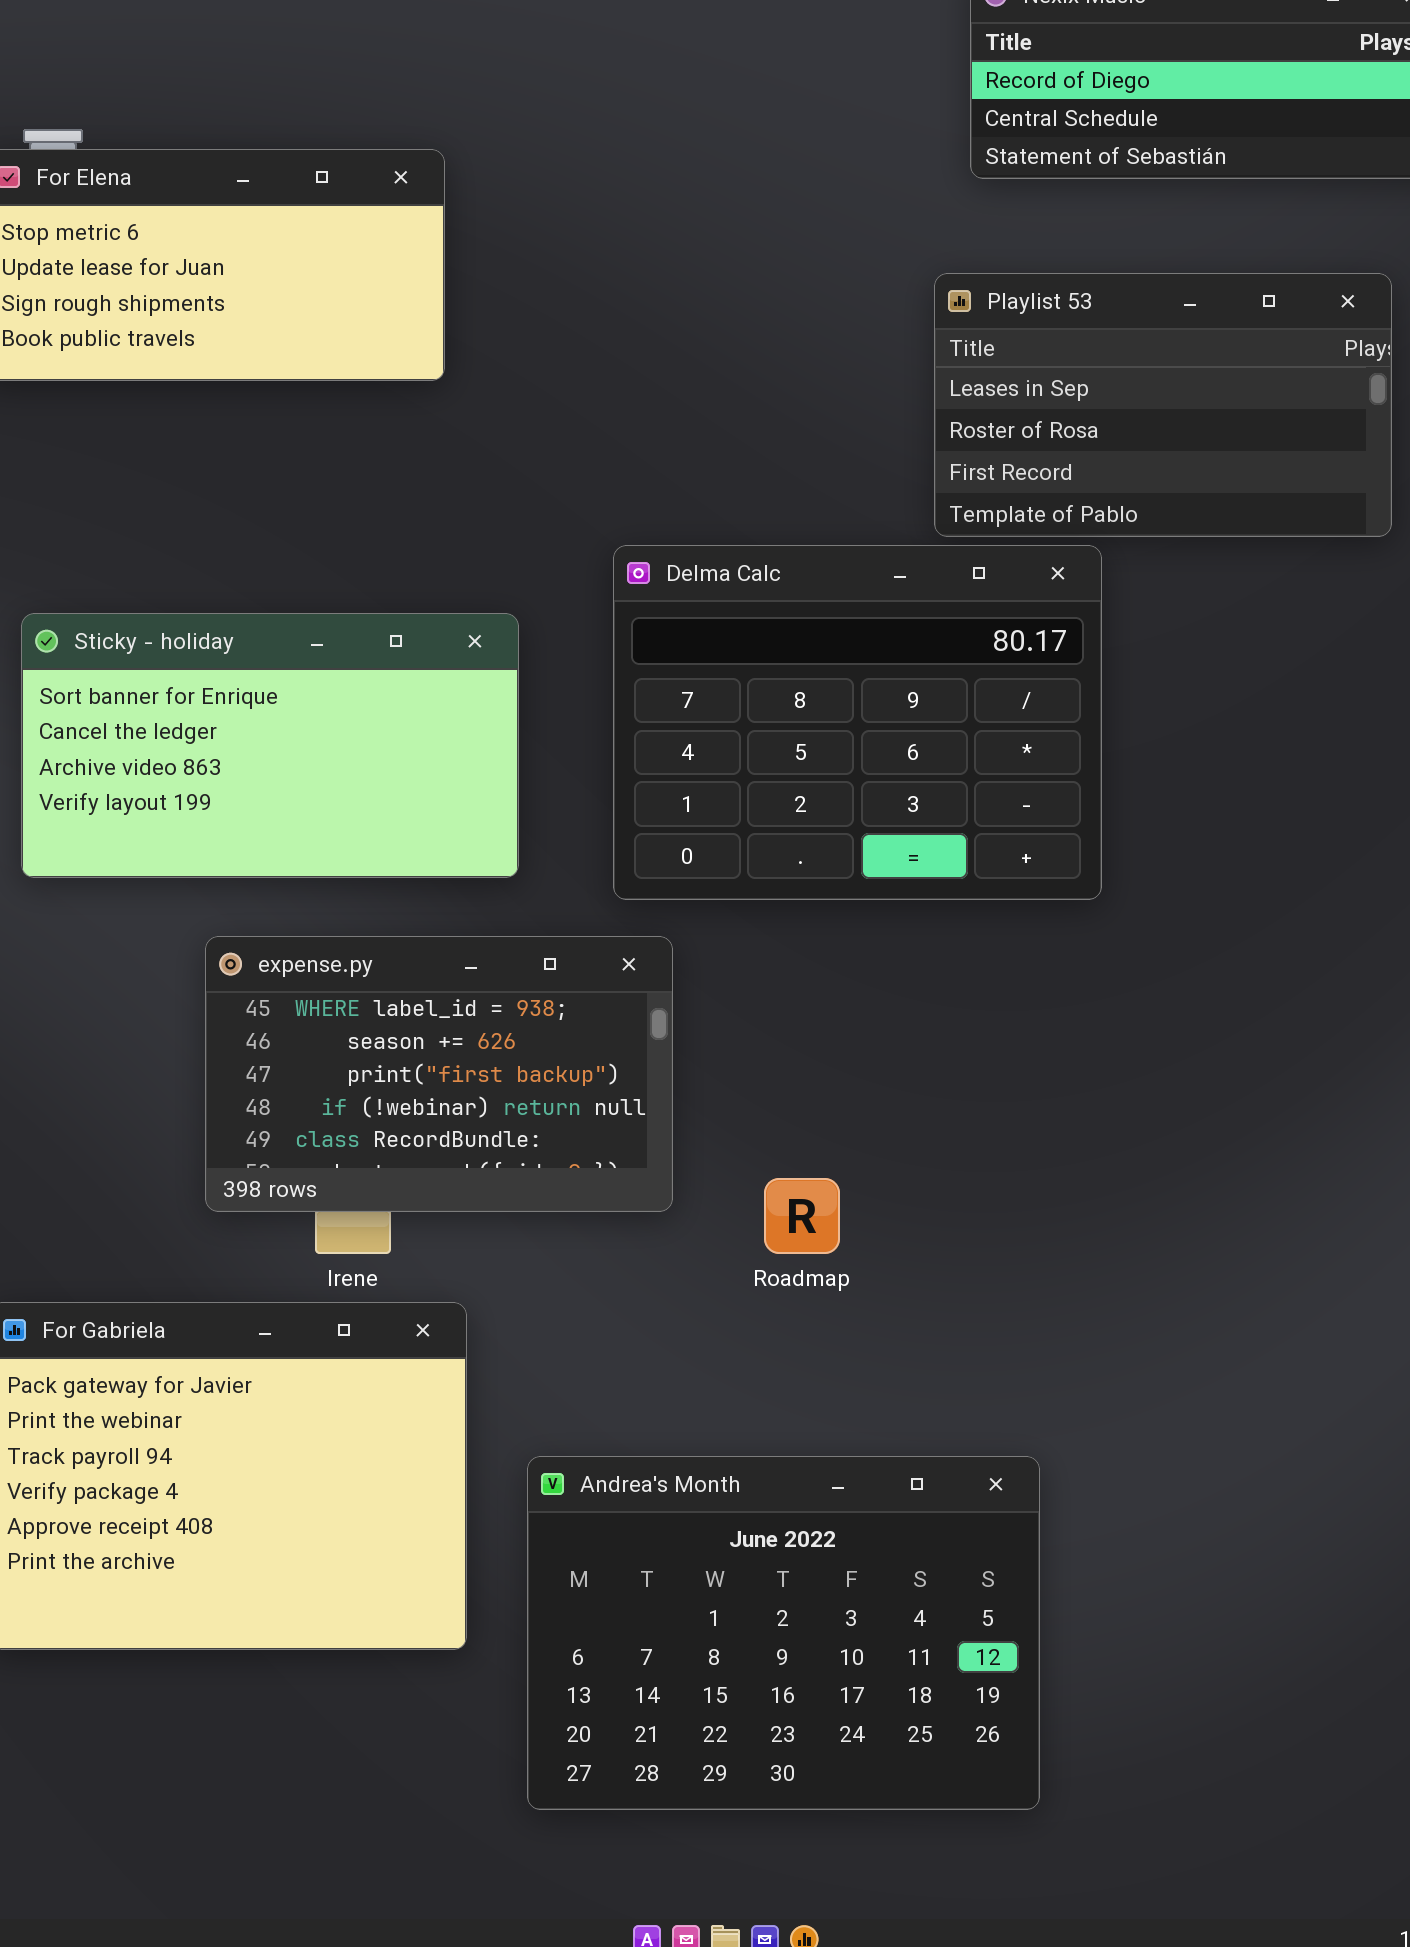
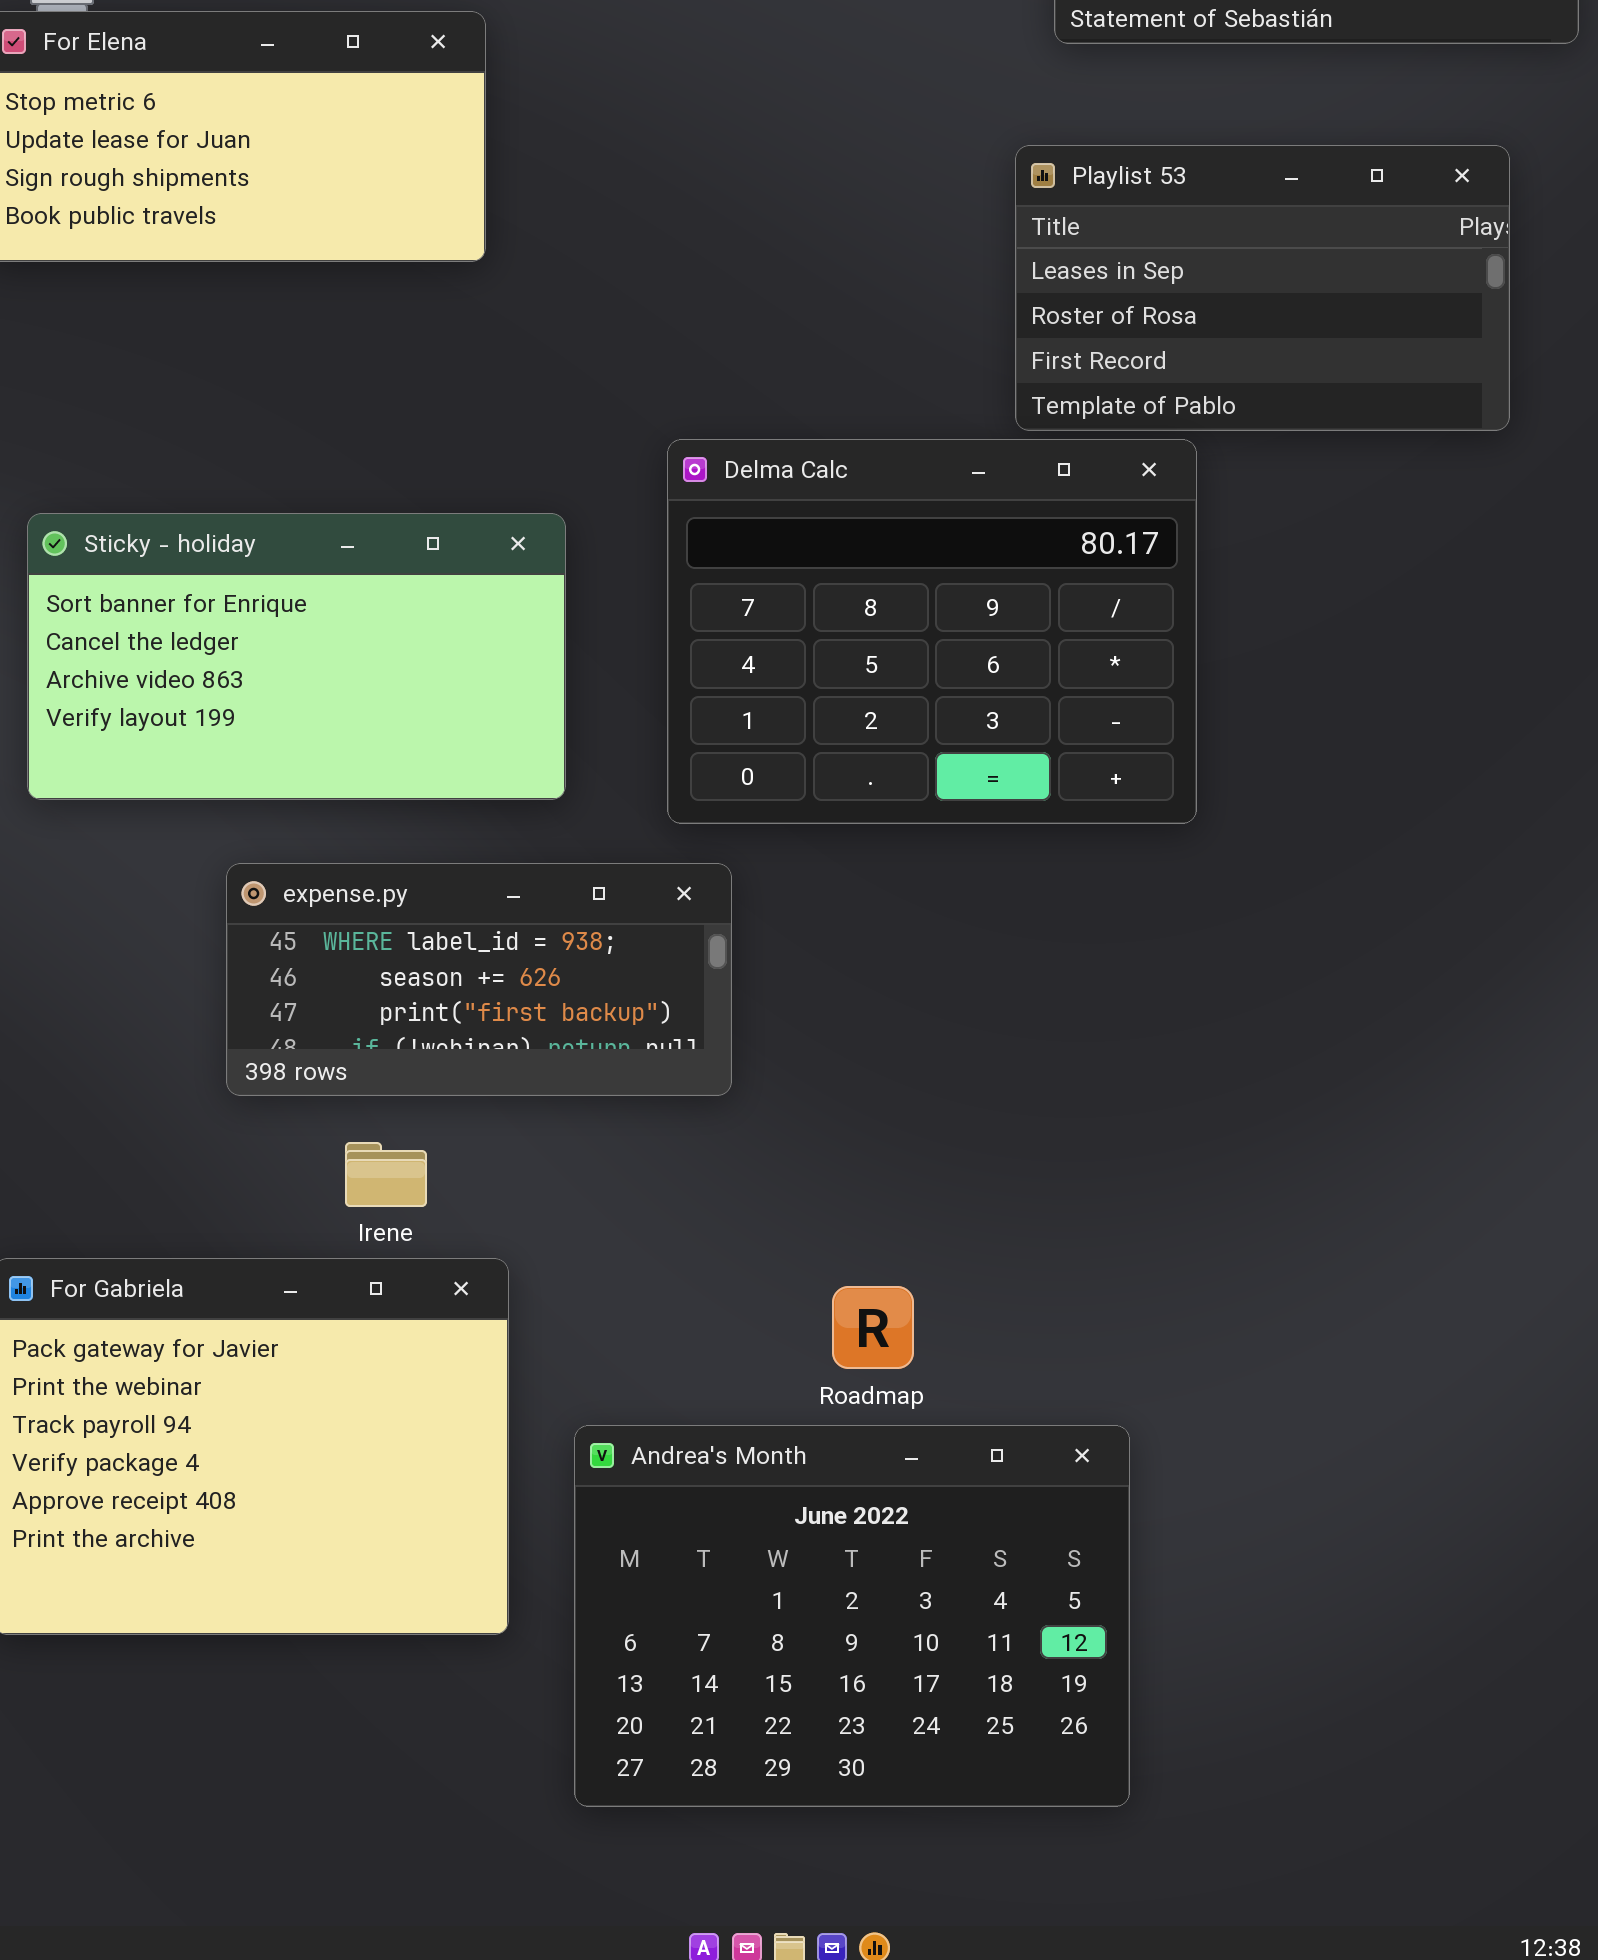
expense.py: [205,936,673,1212] -> [226,863,732,1096], resized
Roadmap: [764,1178,840,1254] -> [832,1286,914,1369], moved

